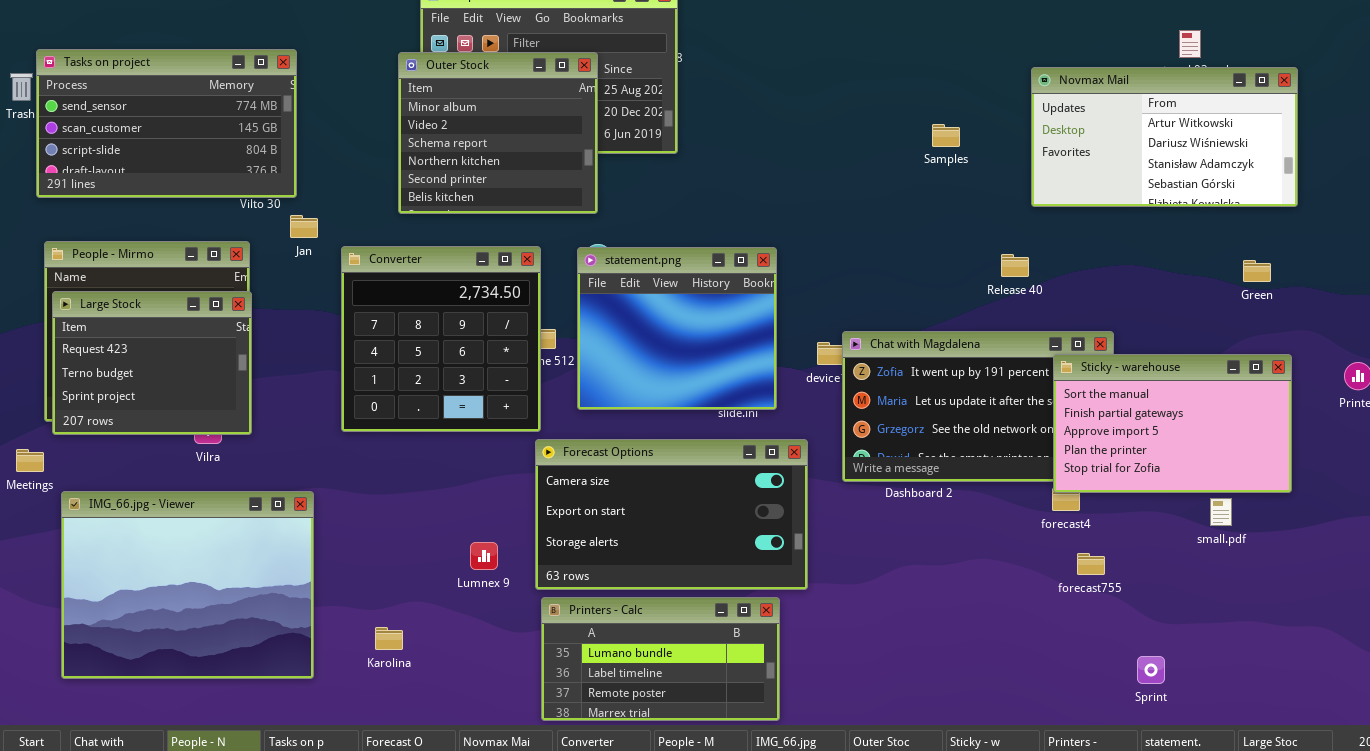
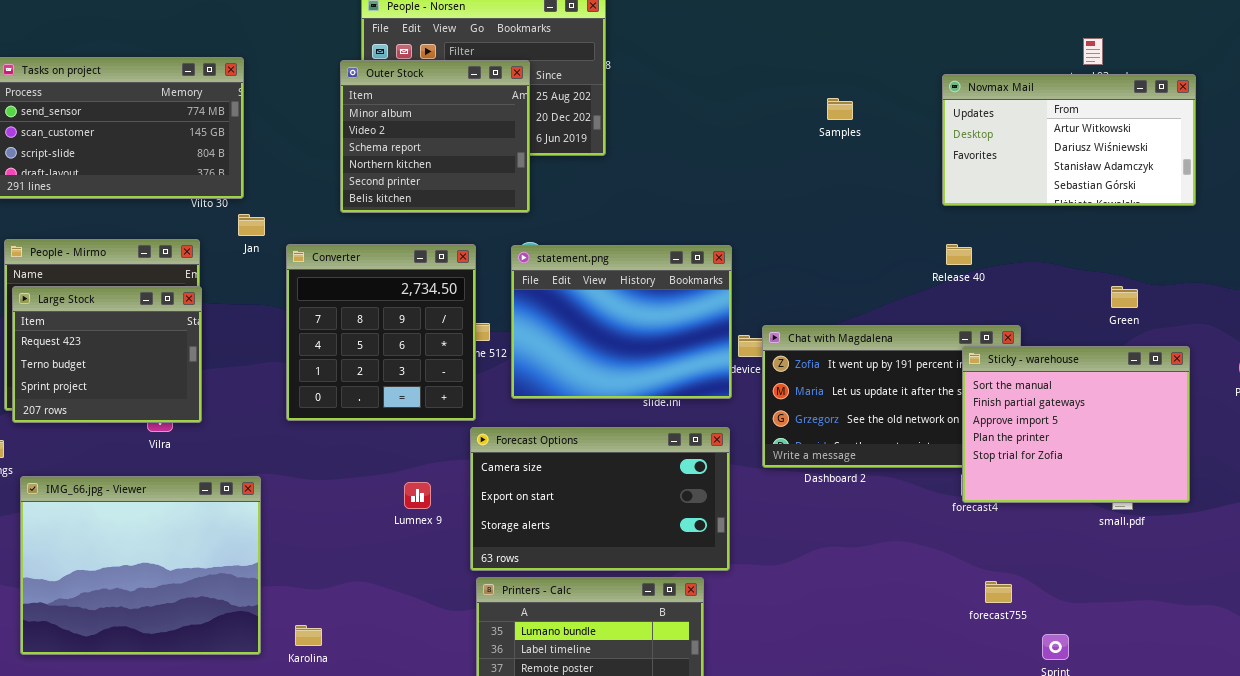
Samples: [932,124,960,147] -> [827,98,853,120], moved
statement.png: [577,247,777,410] -> [511,245,732,399], resized
Release 40: [1001,254,1029,277] -> [946,244,972,265], moved
Green: [1243,260,1271,282] -> [1111,286,1138,308], moved
Sticky - warehouse: [1053,354,1292,493] -> [962,346,1190,503], resized
Lumnex 9: [470,542,498,570] -> [404,482,431,509], moved
forecast755: [1077,553,1105,575] -> [985,581,1012,603], moved
Karolina: [375,627,403,650] -> [295,625,322,646], moved

